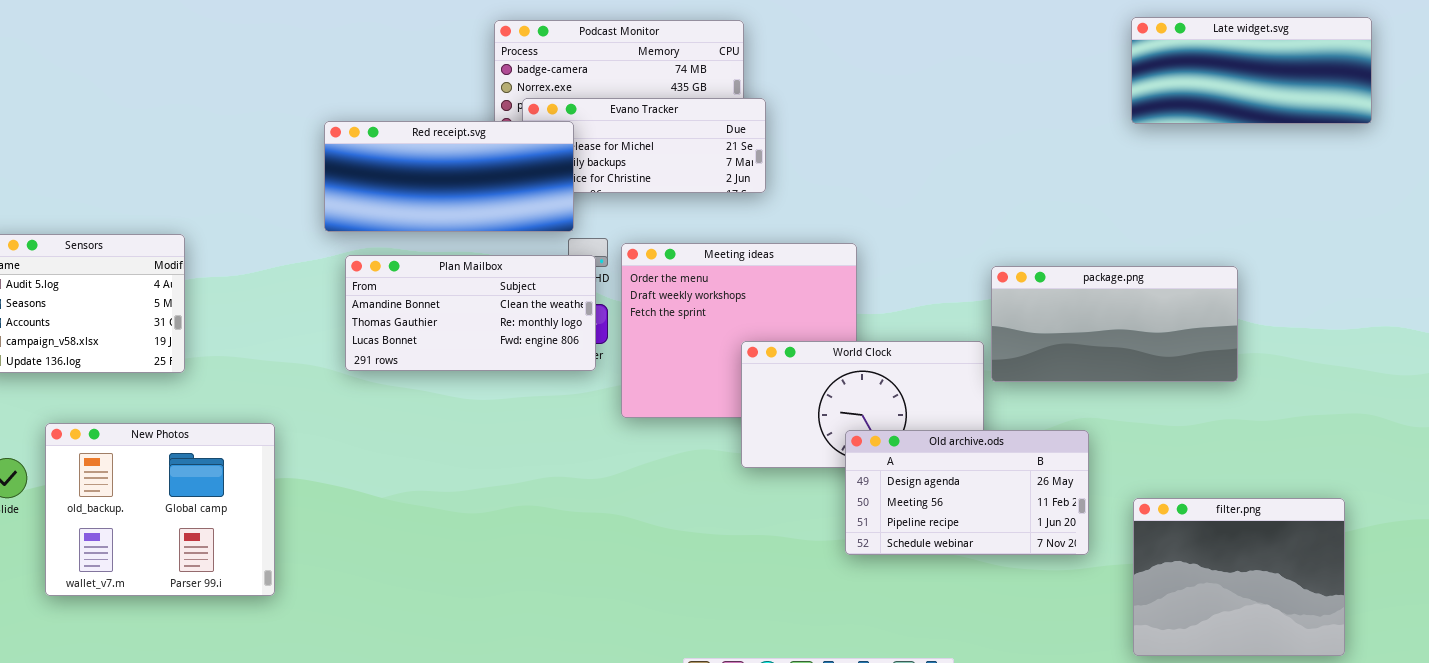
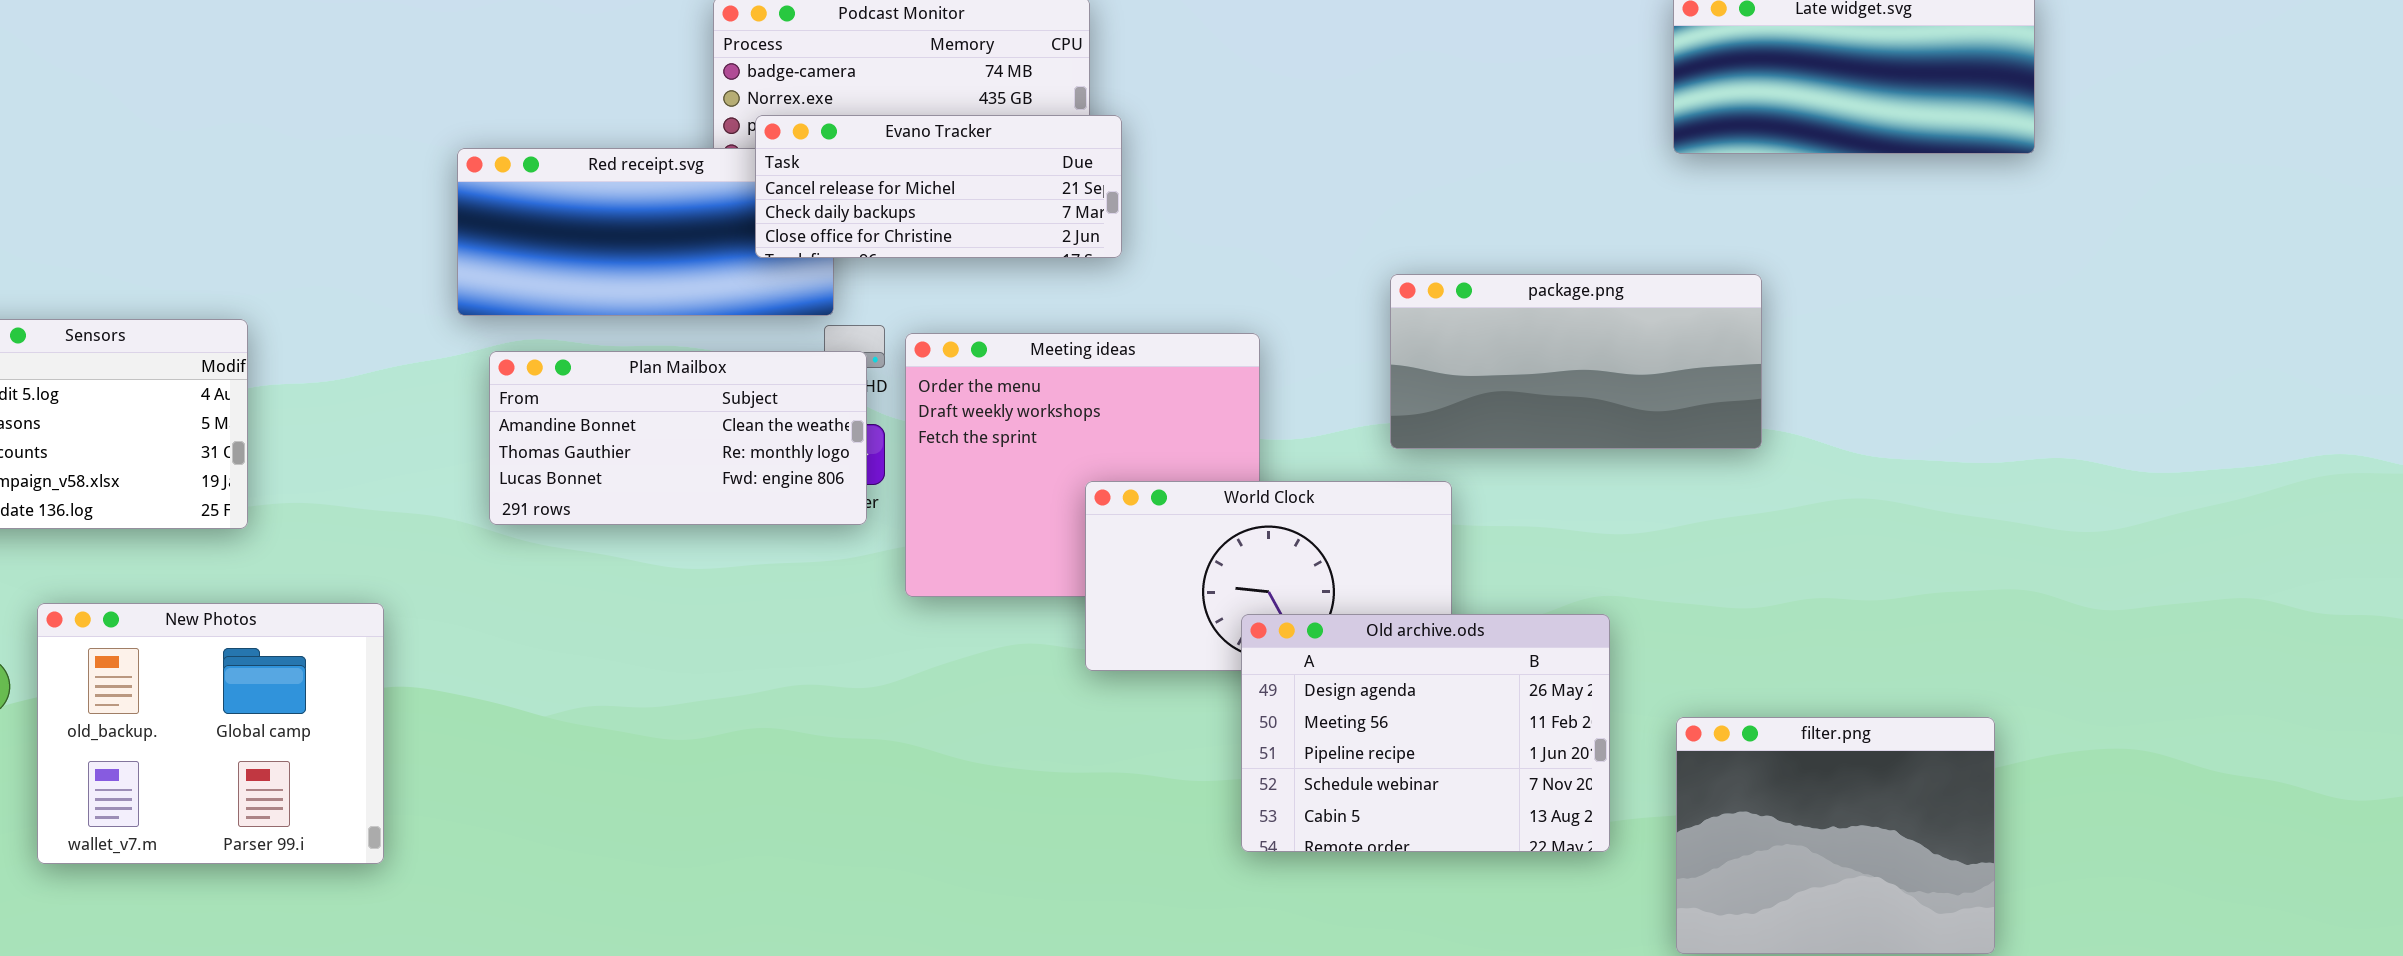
Evano Tracker: [522,98,766,193] -> [755,115,1122,258], raised
package.png: [991,266,1238,382] -> [1390,274,1762,449], moved
Old archive.ods: [845,430,1089,555] -> [1241,614,1610,852], resized

